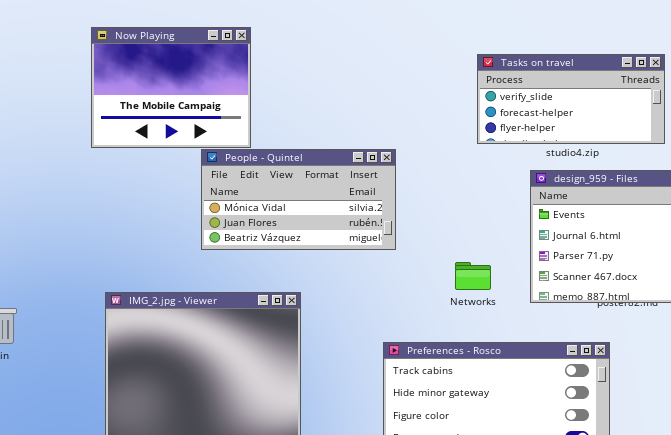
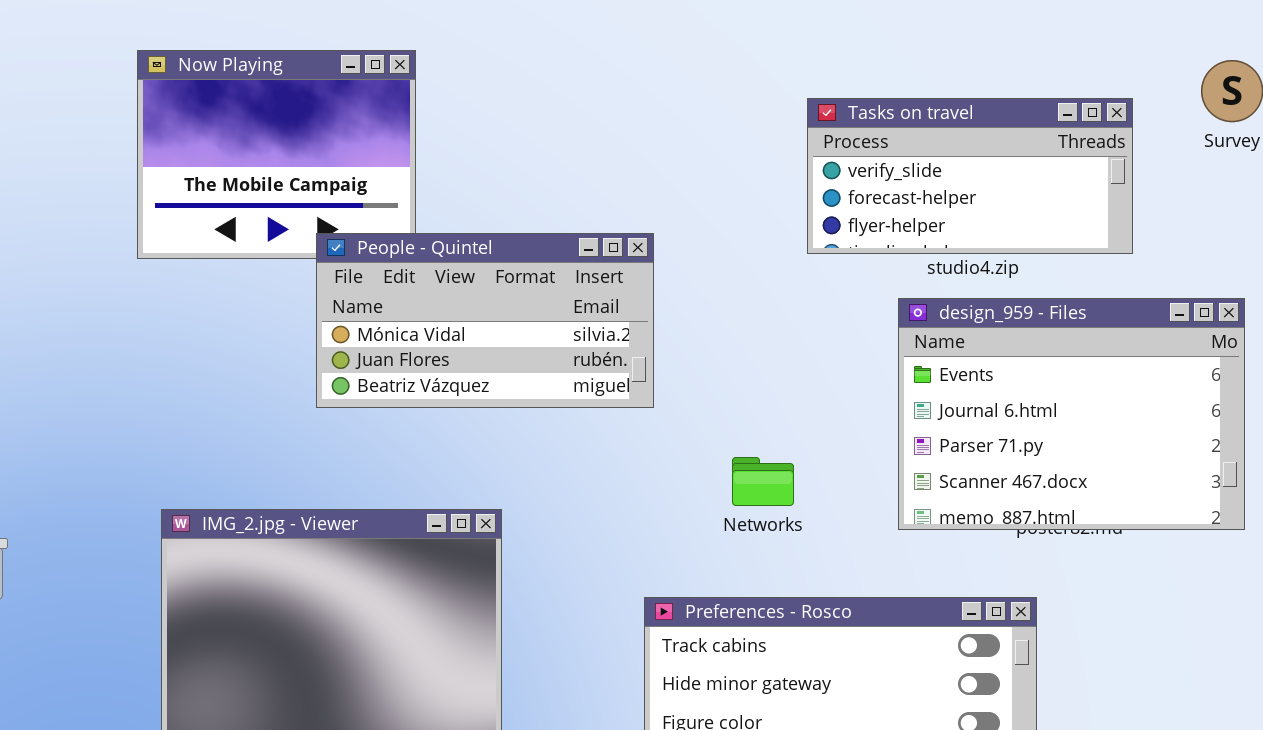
People - Quintel: [201,149,396,250] -> [316,233,654,408], moved
Networks: [455,262,491,290] -> [732,457,794,506], moved

